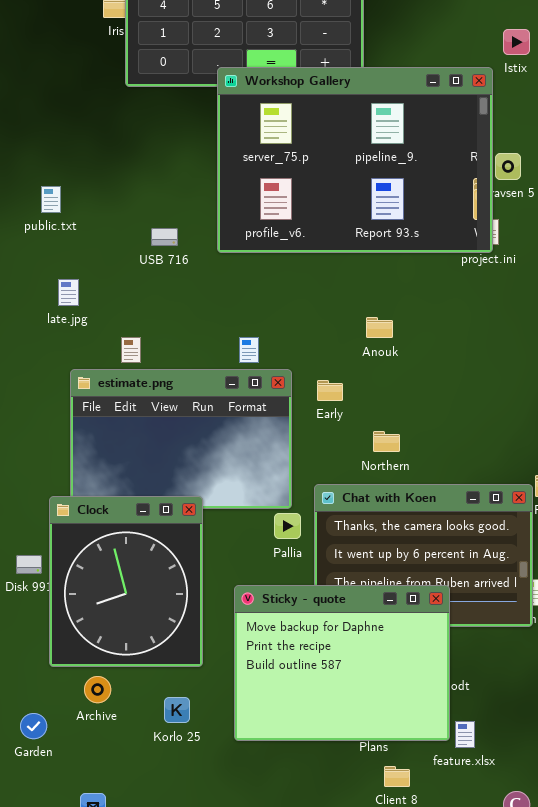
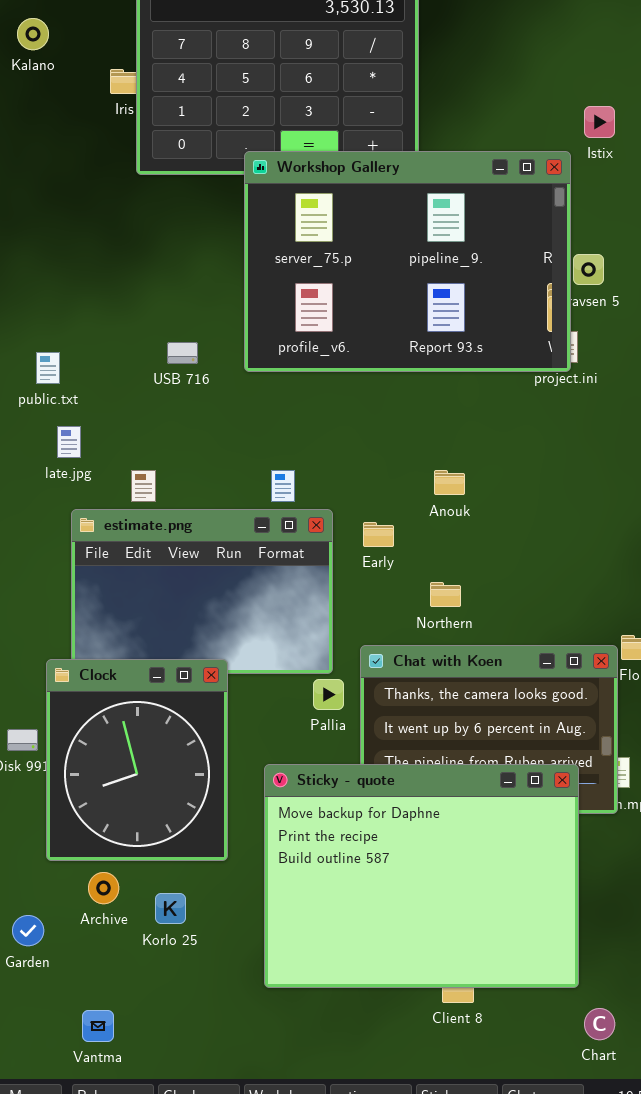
public.txt: [41,186,61,213] -> [36,352,60,384], moved
late.jpg: [58,279,79,306] -> [57,426,81,458], moved
Anouk: [366,317,393,338] -> [434,470,465,495], moved
Sticky - quote: [234,585,450,741] -> [264,764,579,988], resized
Korlo 25: [164,697,190,723] -> [155,893,186,924], moved

